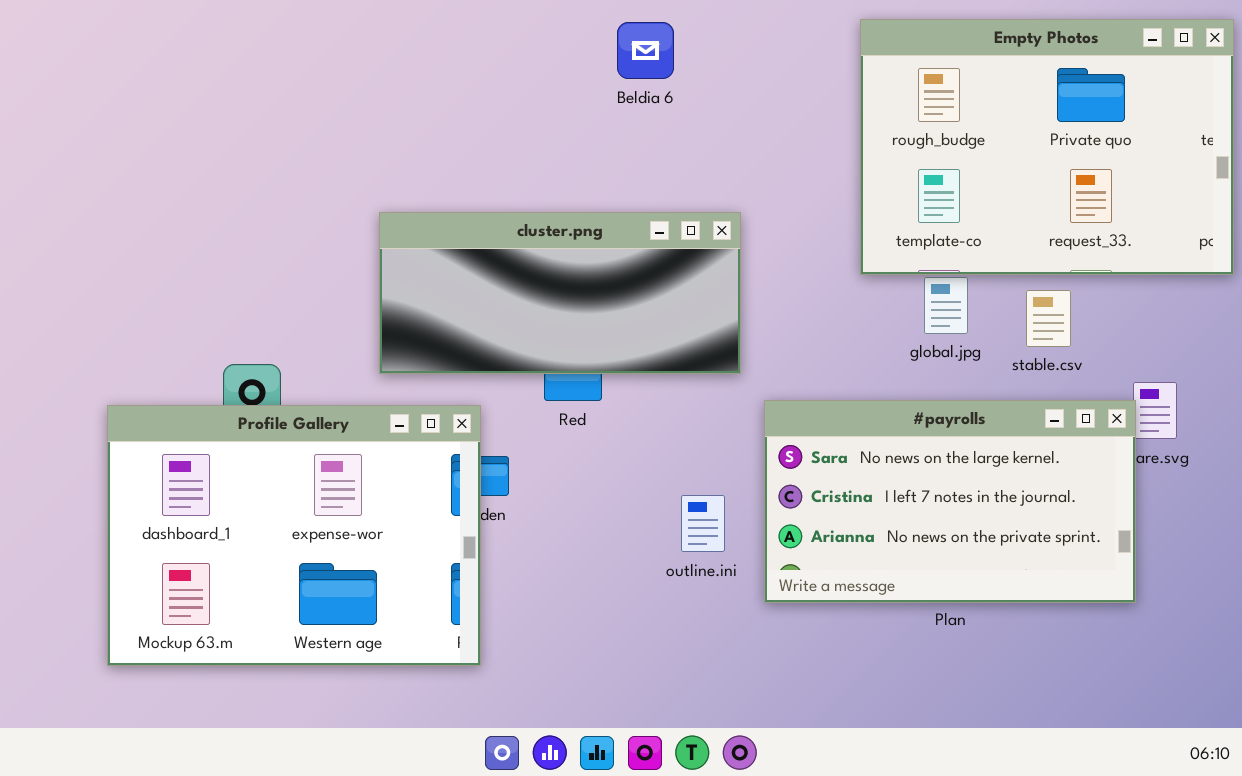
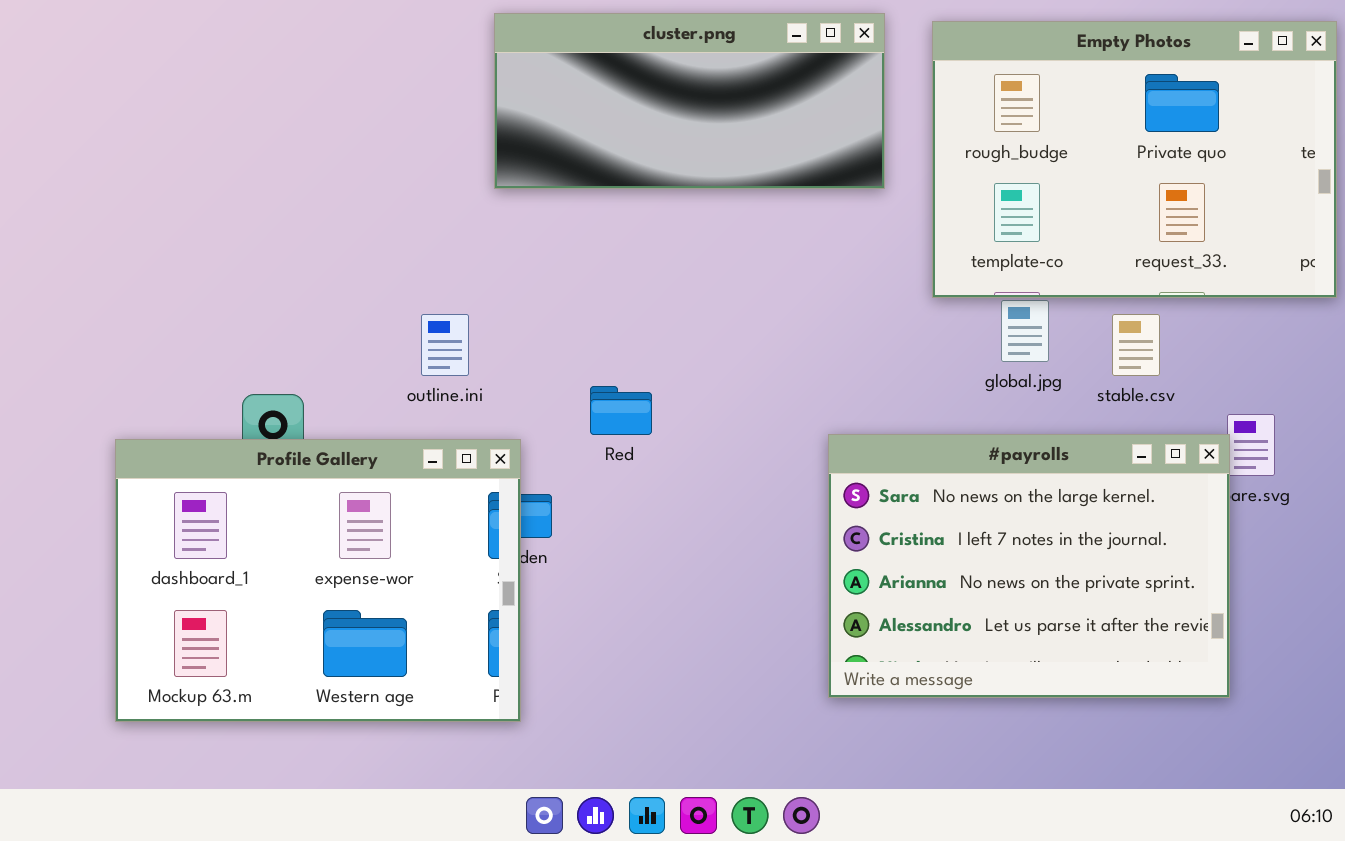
cluster.png: [379,212,741,374] -> [494,13,885,189], moved
#payrolls: [764,400,1136,603] -> [828,434,1230,698], resized
outline.ini: [681,495,725,552] -> [421,314,469,376], moved

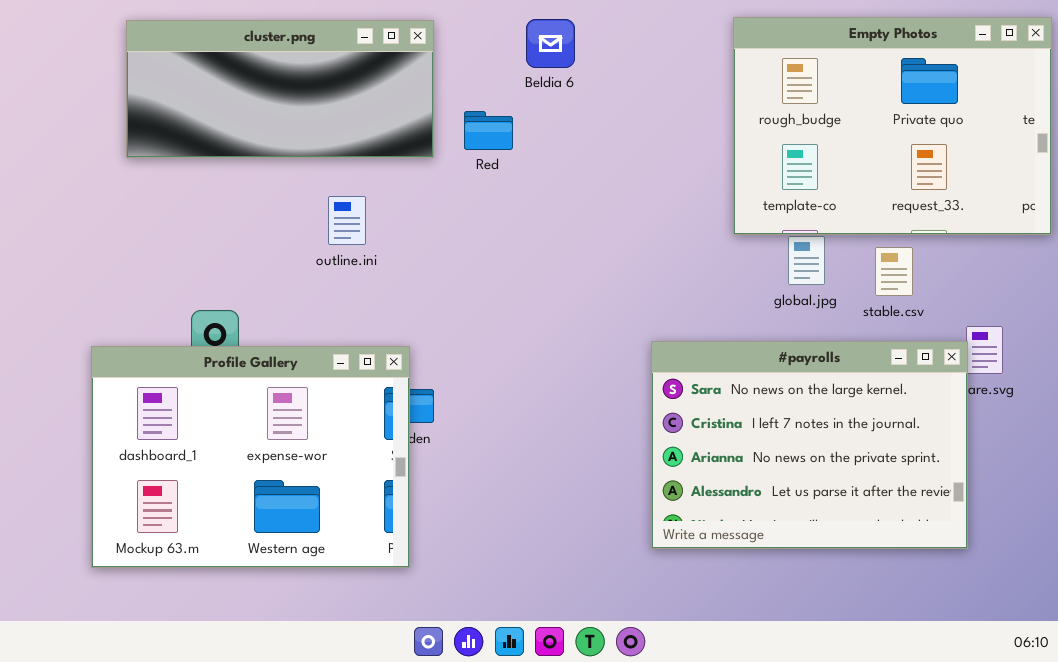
cluster.png: [494,13,885,189] -> [126,20,434,158], moved
outline.ini: [421,314,469,376] -> [328,196,366,245], moved
Red: [590,386,652,435] -> [464,111,513,150], moved

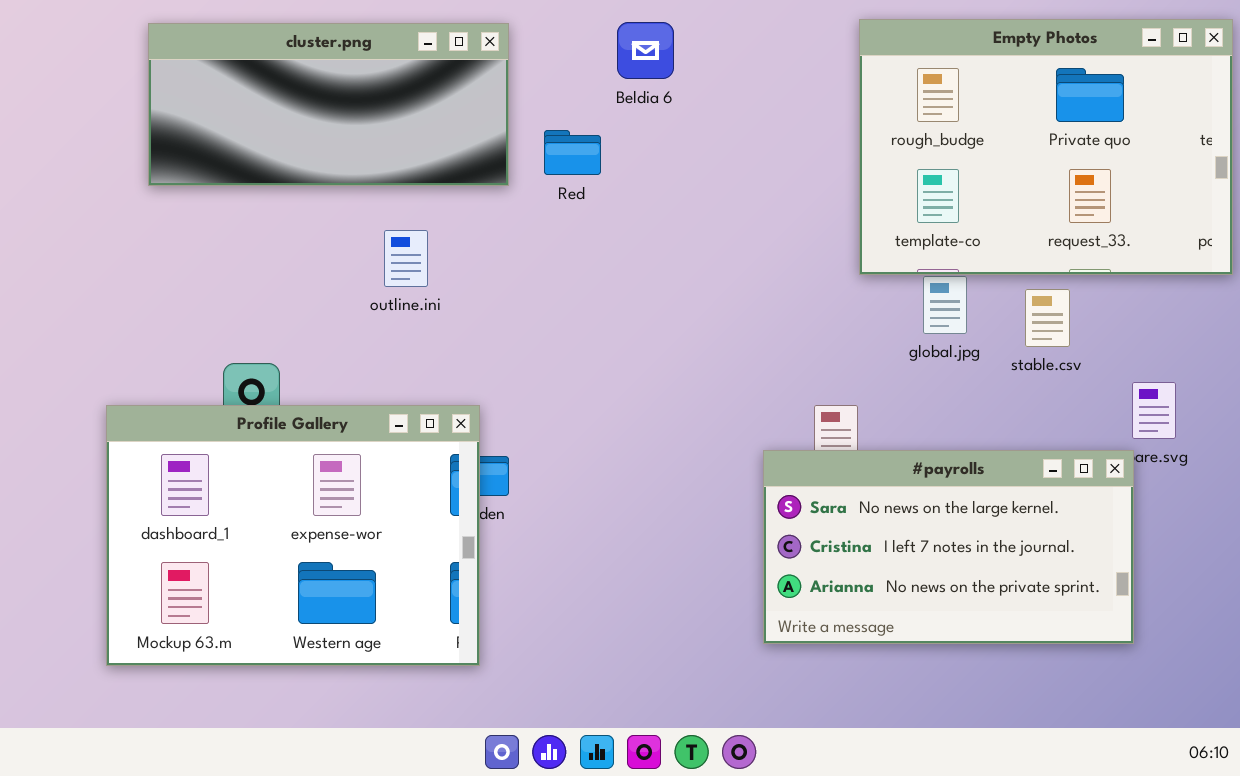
#payrolls: [651,341,968,549] -> [763,450,1134,644], resized

